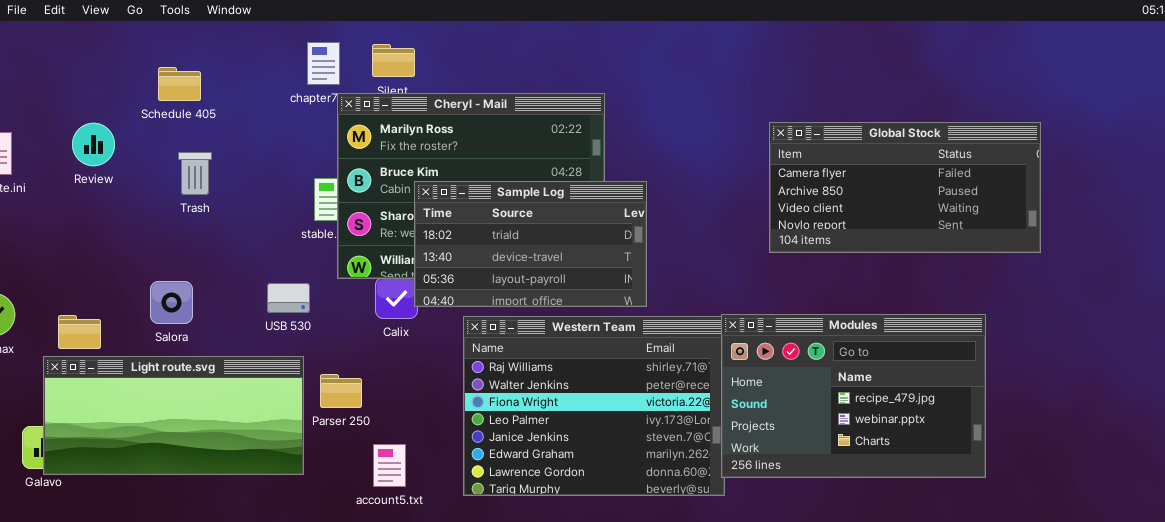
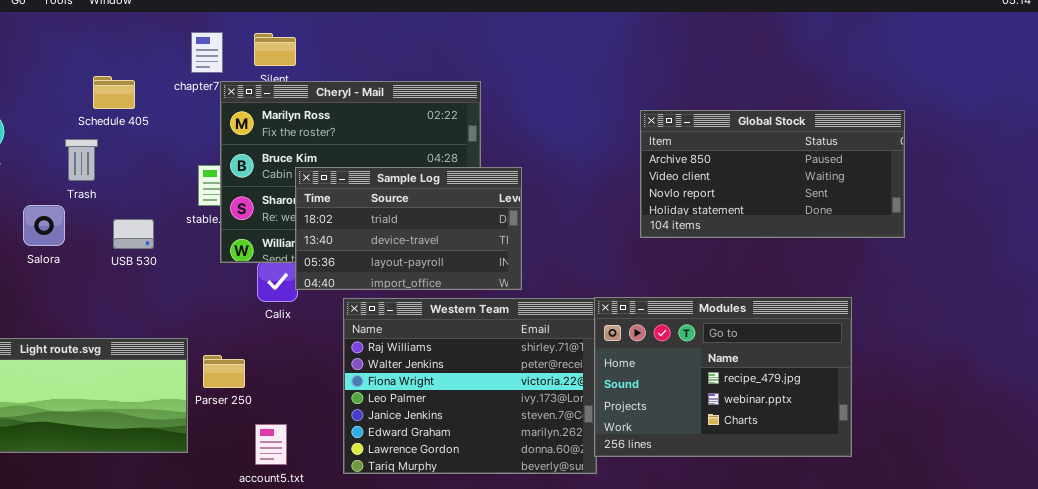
Schedule 405: [158,67,201,101] -> [93,76,135,109], moved
Global Stock: [769,122,1041,253] -> [640,110,905,238], scrolled down 1 row
Salora: [150,281,193,324] -> [23,205,65,246], moved
USB 530: [267,283,310,313] -> [113,219,154,249], moved

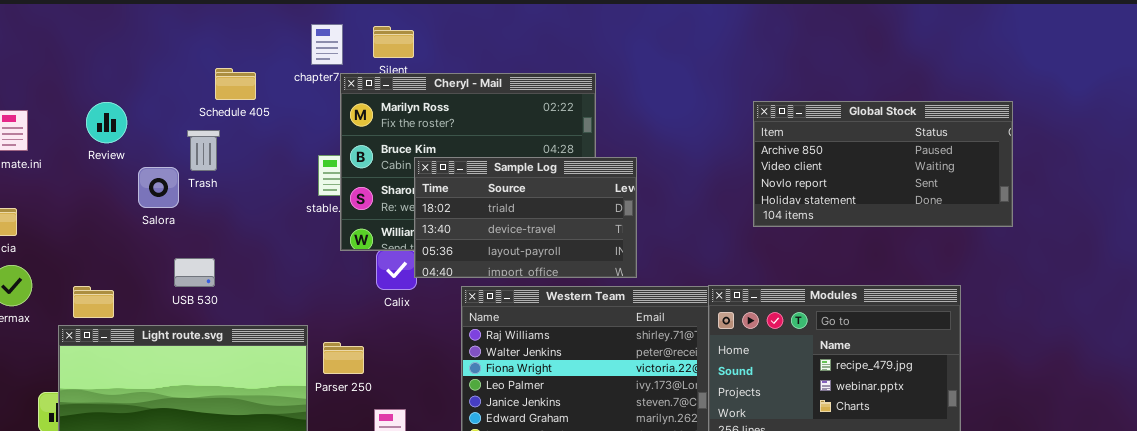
Salora: [23,205,65,246] -> [138,167,179,208], moved
USB 530: [113,219,154,249] -> [174,258,215,287], moved

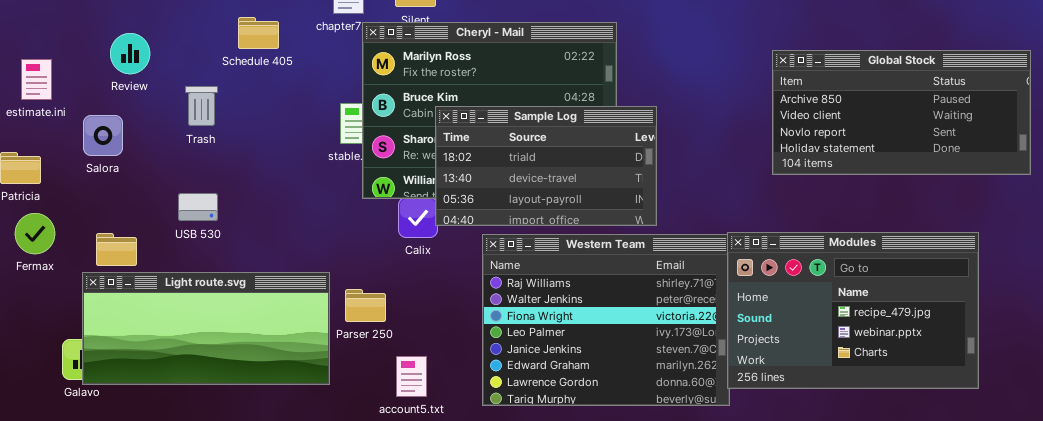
Review: [86,102,127,143] -> [110,33,150,74], moved
Trash: [187,130,220,171] -> [185,86,218,126], moved
Salora: [138,167,179,208] -> [83,115,123,156], moved
USB 530: [174,258,215,287] -> [178,193,218,221], moved

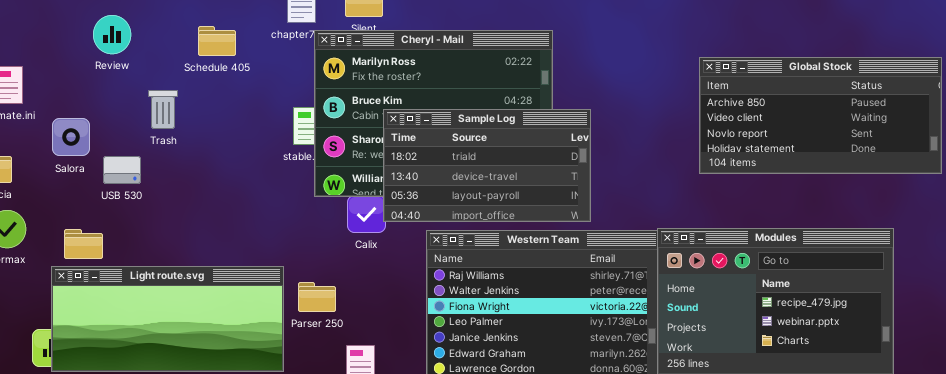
Review: [110,33,150,74] -> [93,15,131,54], moved
USB 530: [178,193,218,221] -> [103,156,141,184], moved

